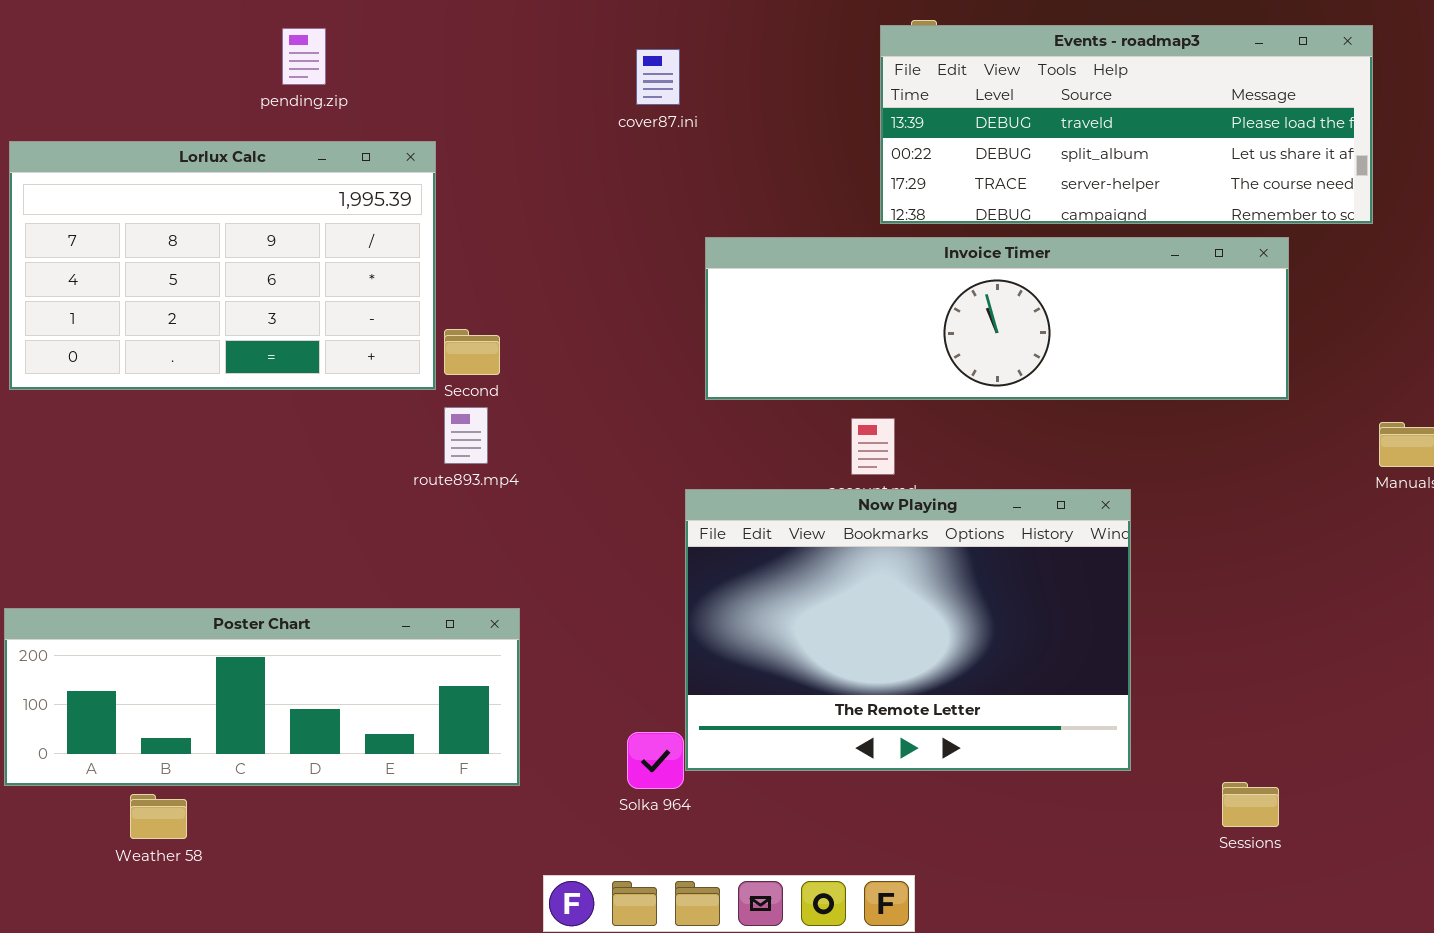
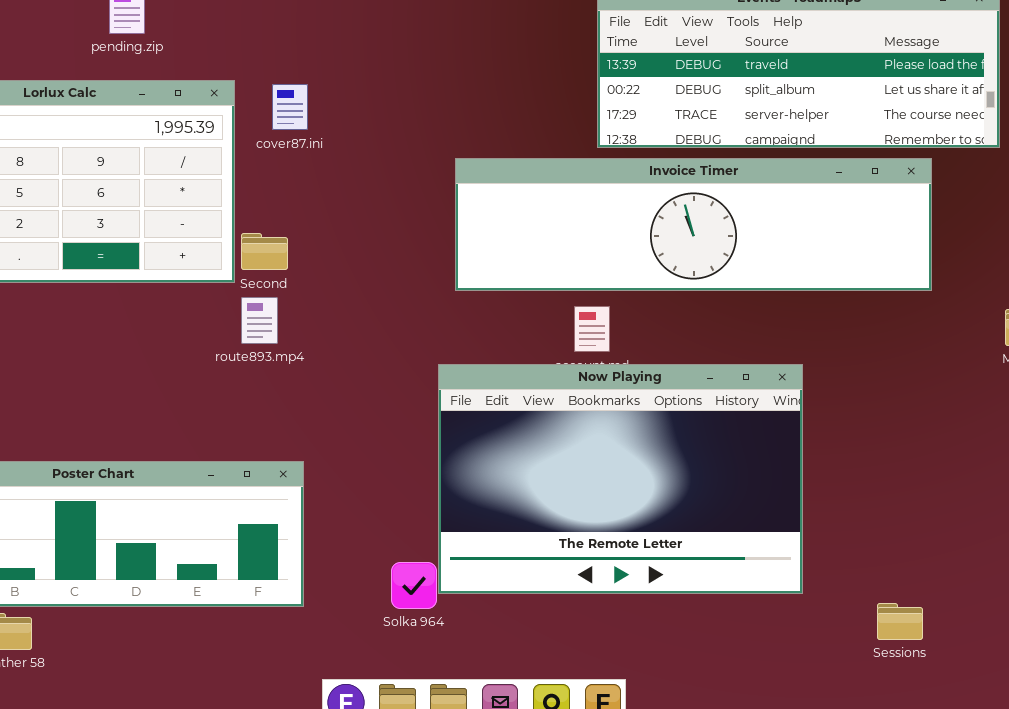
cover87.ini: [636,49,680,105] -> [272,84,308,130], moved

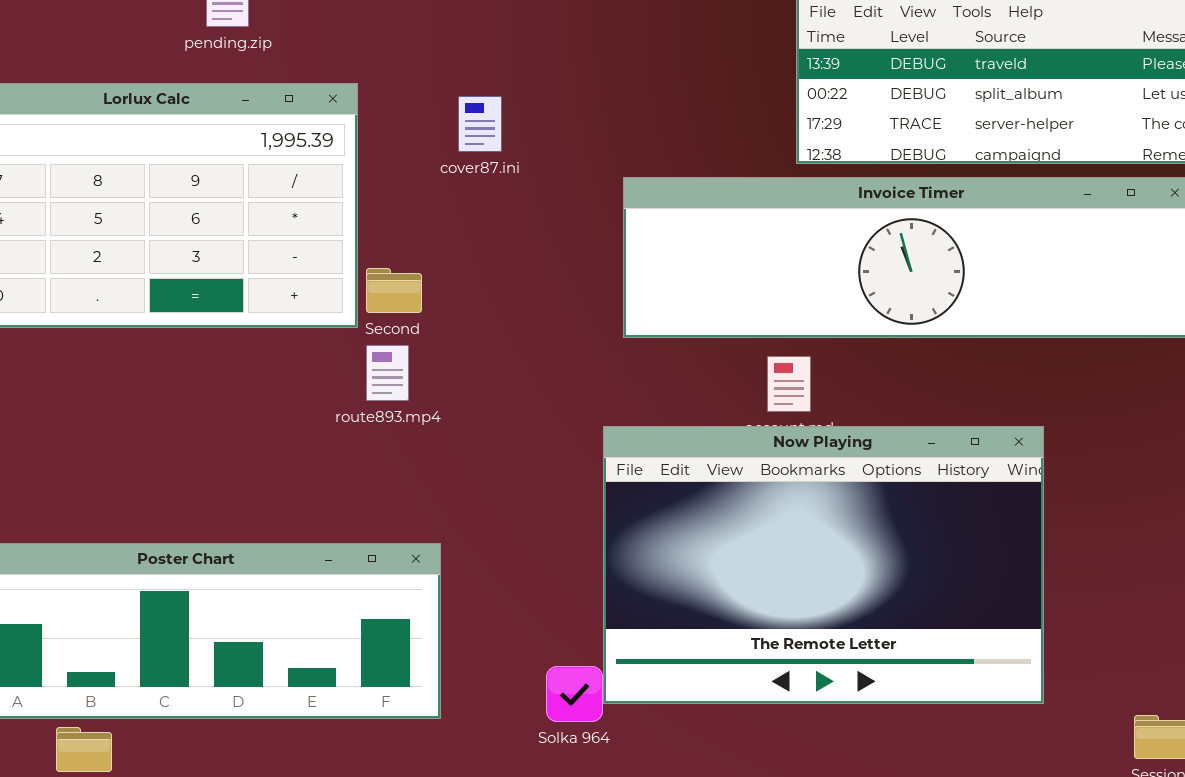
cover87.ini: [272,84,308,130] -> [458,96,502,152], moved

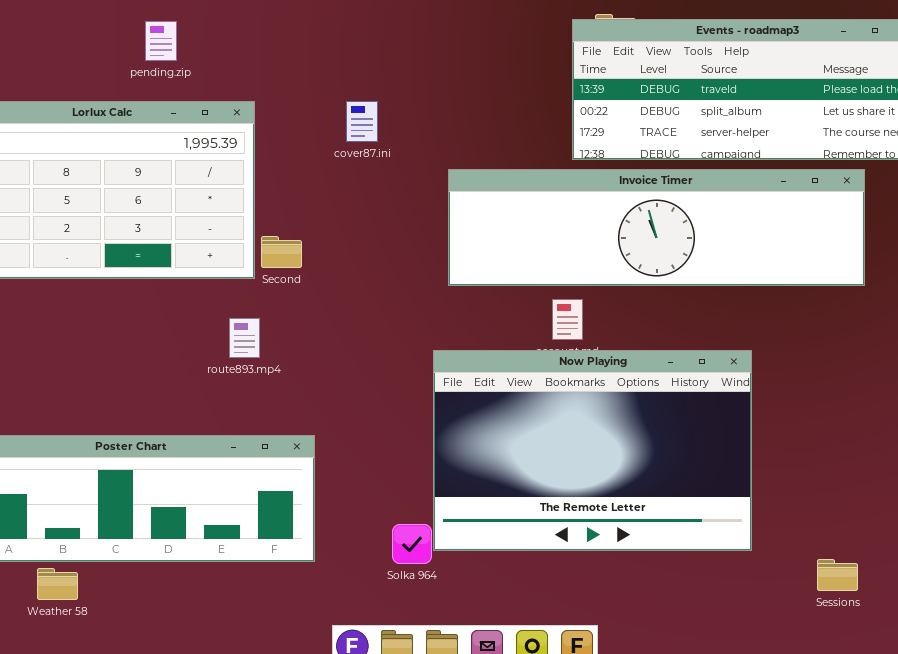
cover87.ini: [458,96,502,152] -> [346,101,378,142], moved
route893.mp4: [366,345,409,401] -> [229,318,260,358], moved

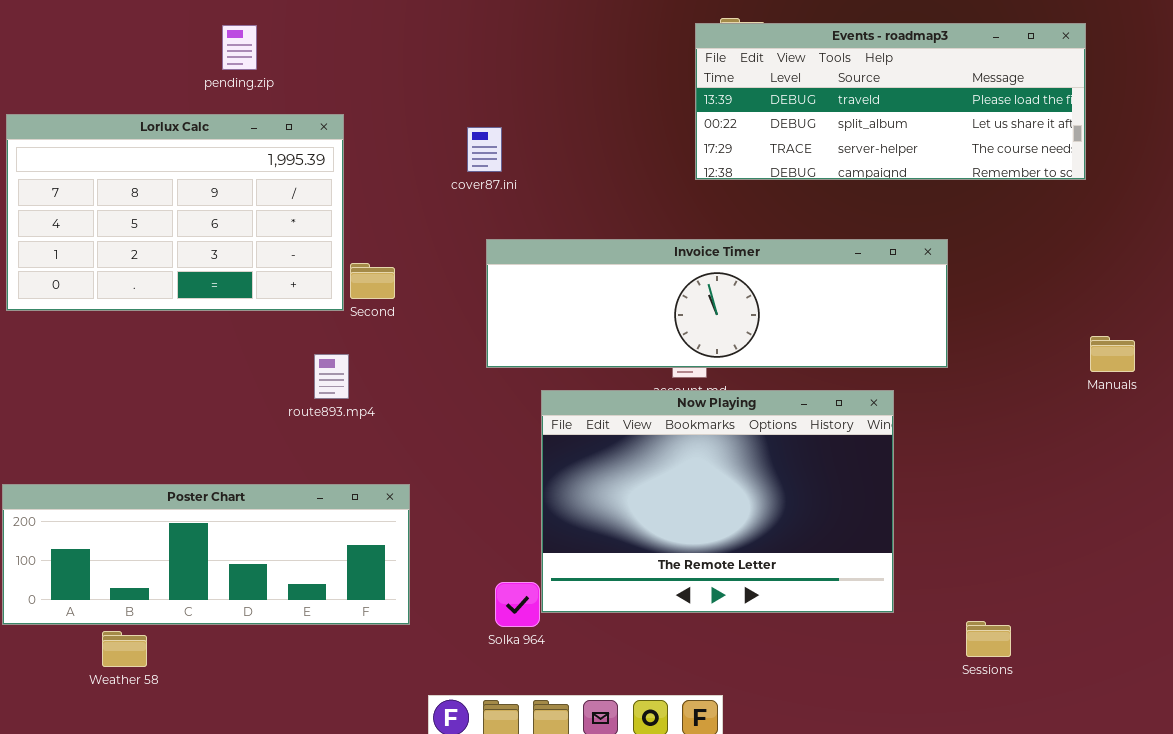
cover87.ini: [346,101,378,142] -> [467,127,502,172], moved
Invoice Timer: [448,169,865,286] -> [486,239,948,368], moved

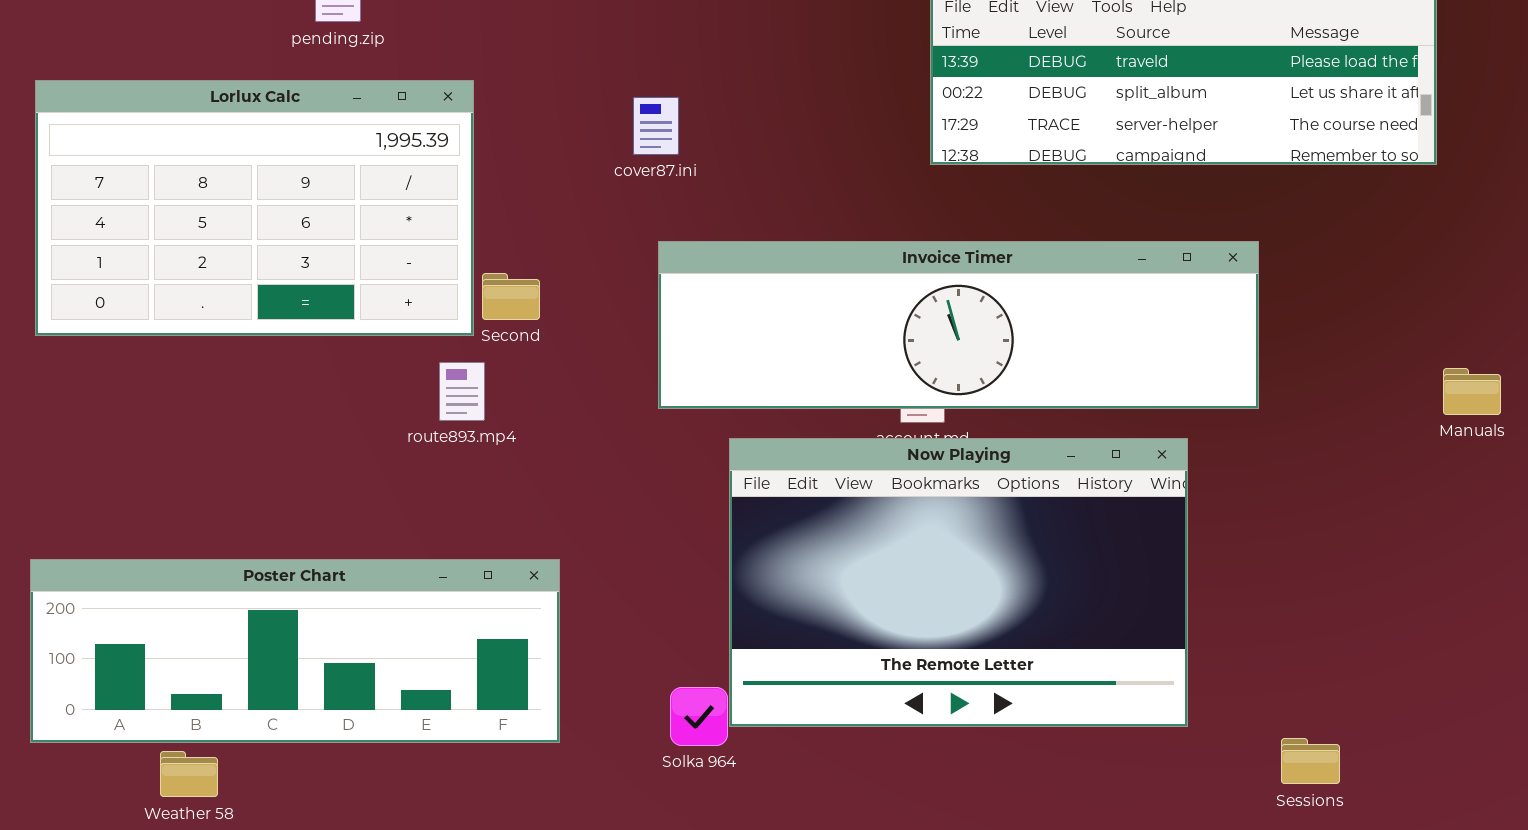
route893.mp4: [314,354,349,399] -> [439,362,485,421], moved

